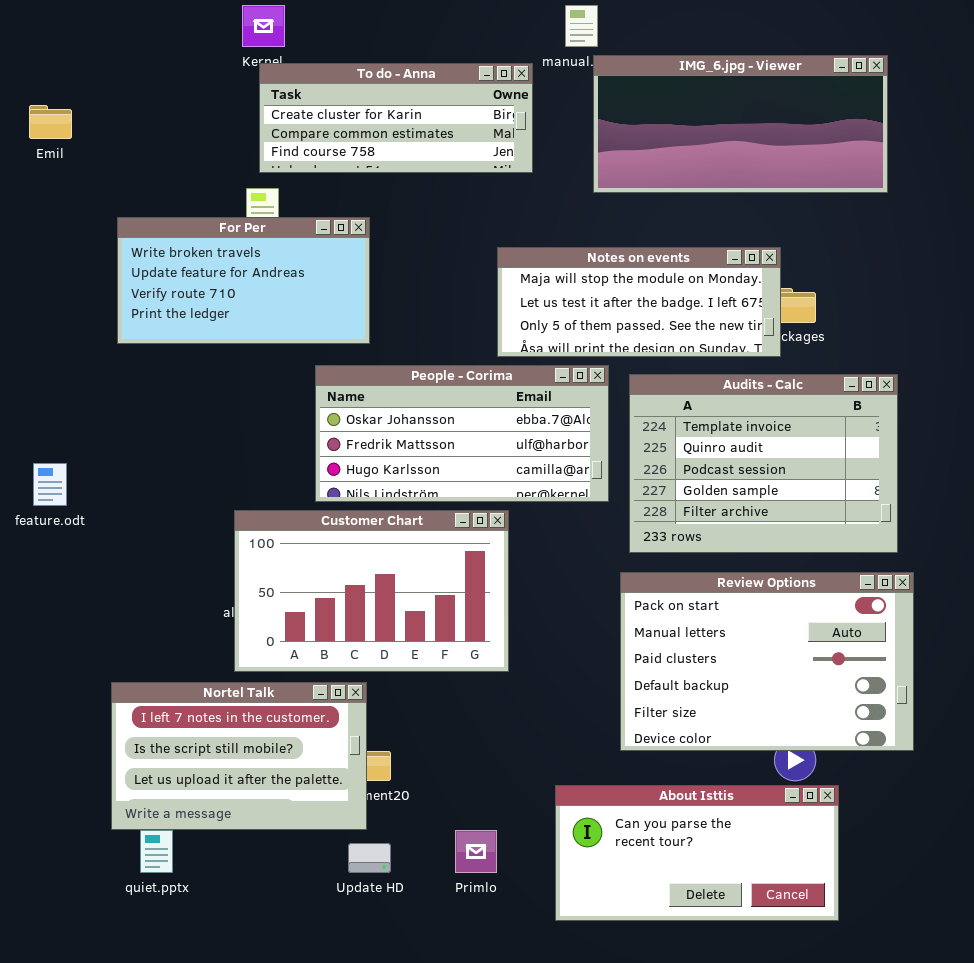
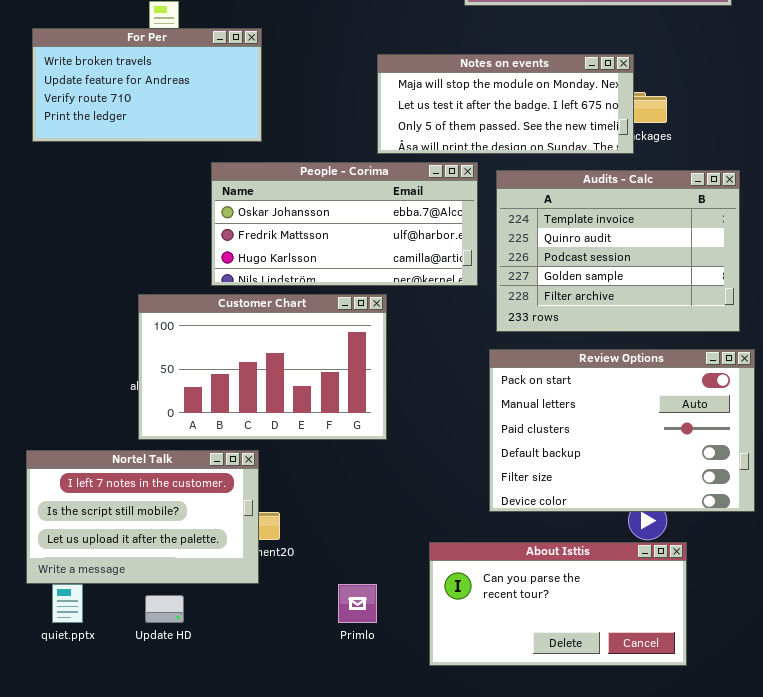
Update HD: [348,843,391,873] -> [145,595,184,623], moved

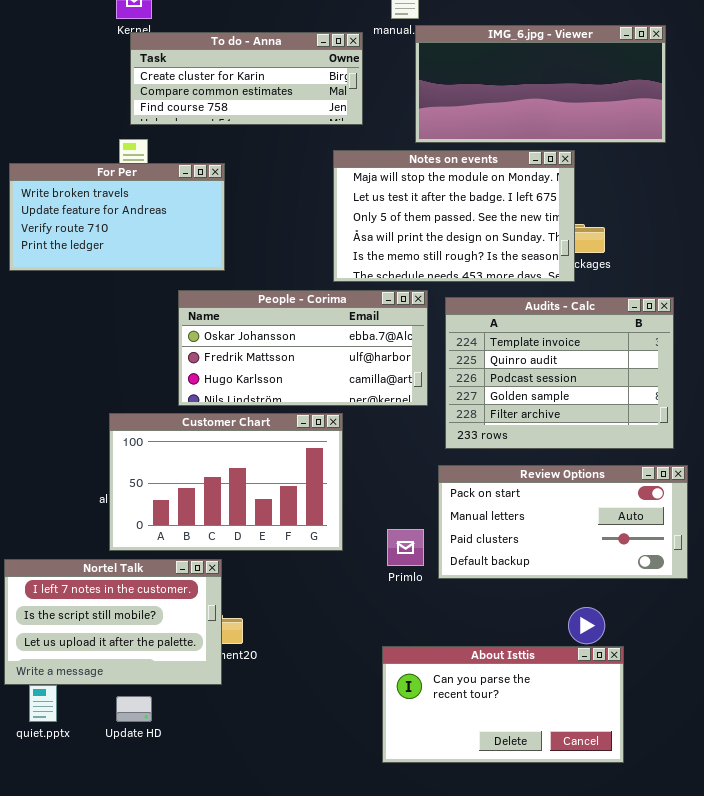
Notes on events: [377,54,634,154] -> [333,150,575,282], resized
Review Options: [489,349,755,512] -> [438,465,688,579], resized
Primlo: [338,584,377,623] -> [387,529,424,566], moved

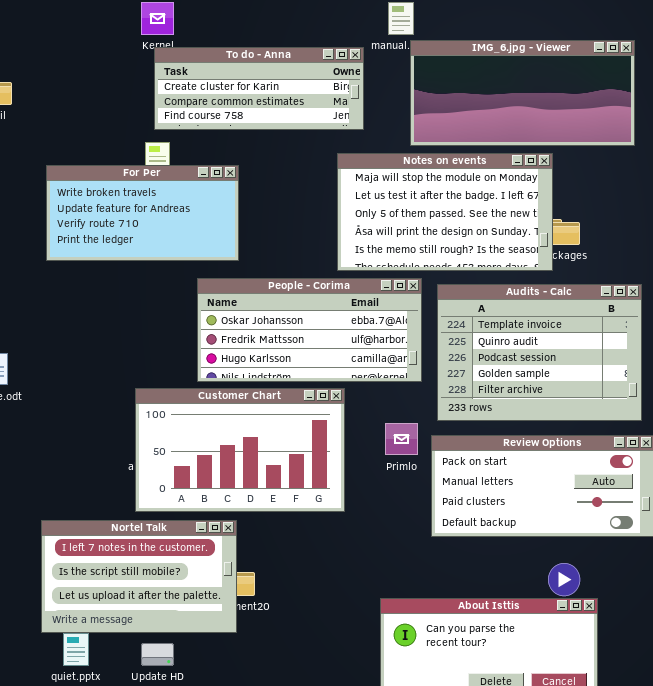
Primlo: [387,529,424,566] -> [385,423,418,455], moved

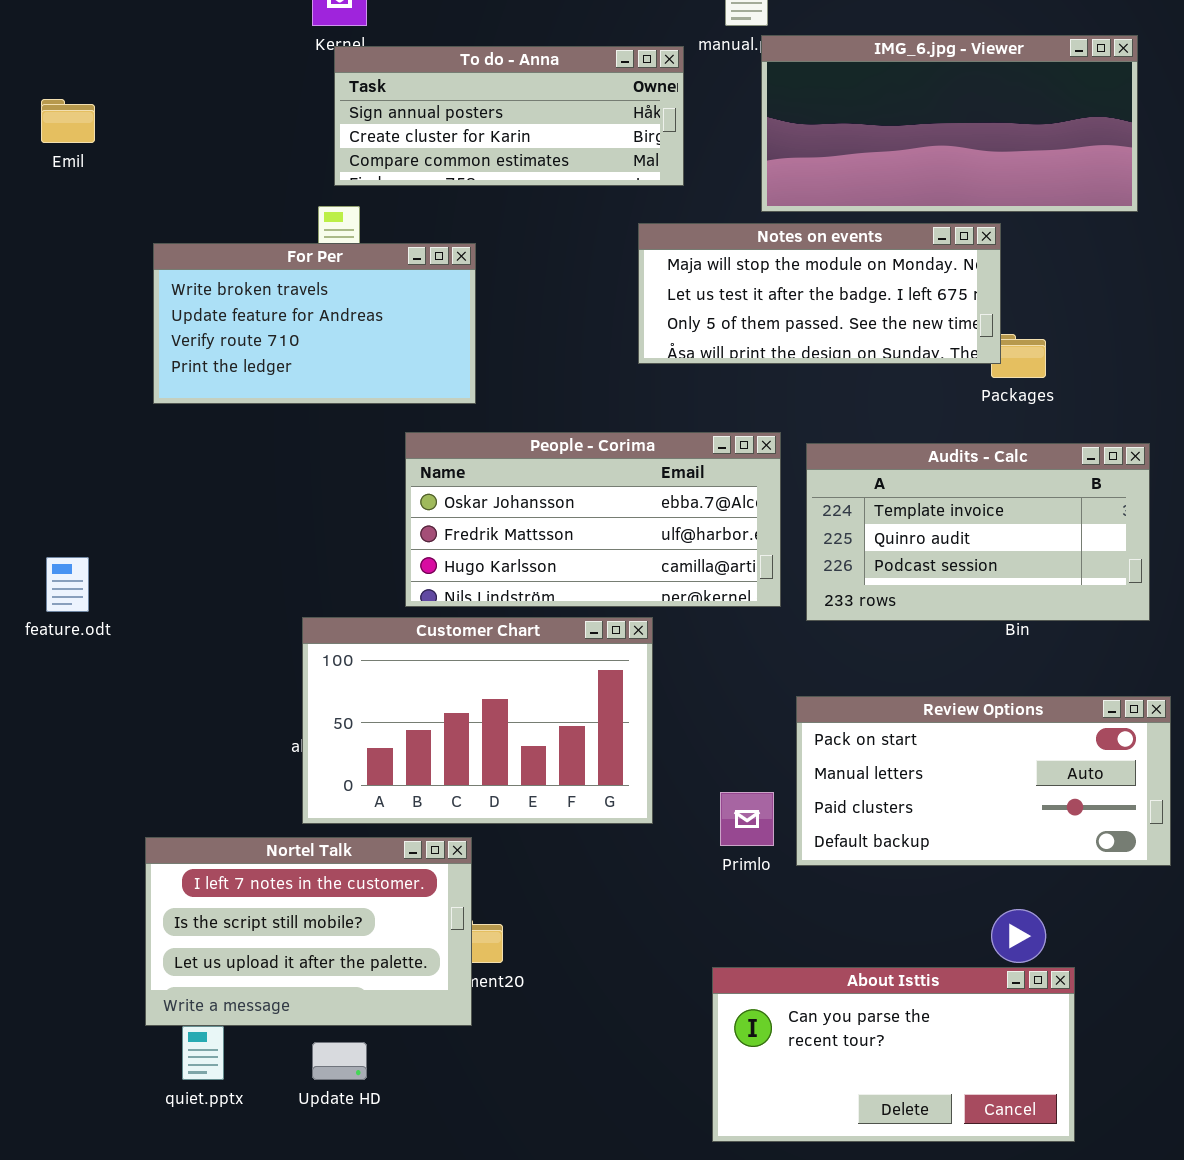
To do - Anna: [154,47,364,130] -> [334,46,684,186], scrolled up 1 row
Notes on events: [337,153,553,271] -> [638,223,1001,364], resized
Audits - Calc: [437,284,642,421] -> [806,443,1150,621], resized
Primlo: [385,423,418,455] -> [720,792,774,846], moved

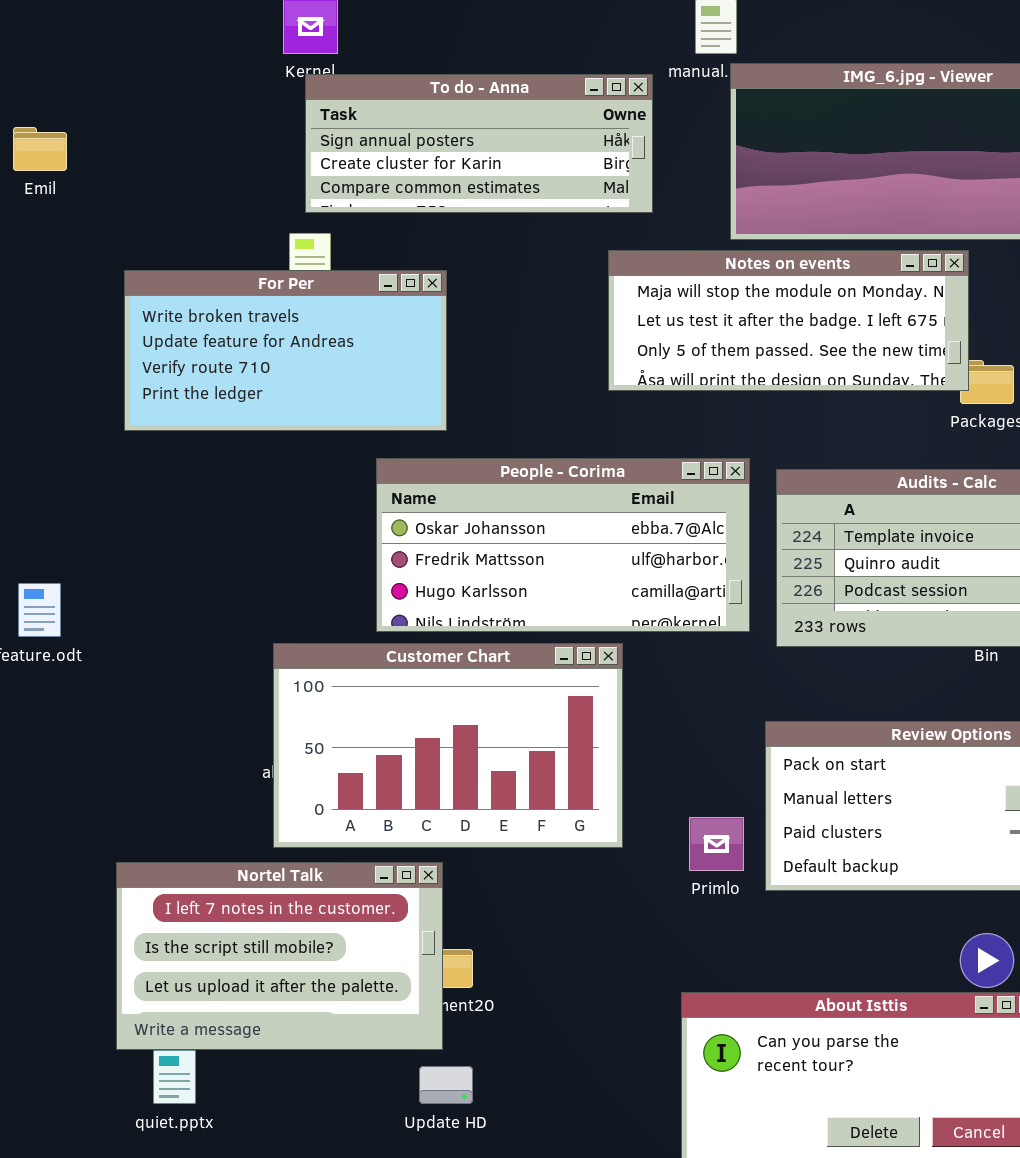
Update HD: [312,1042,367,1080] -> [419,1066,473,1104], moved

